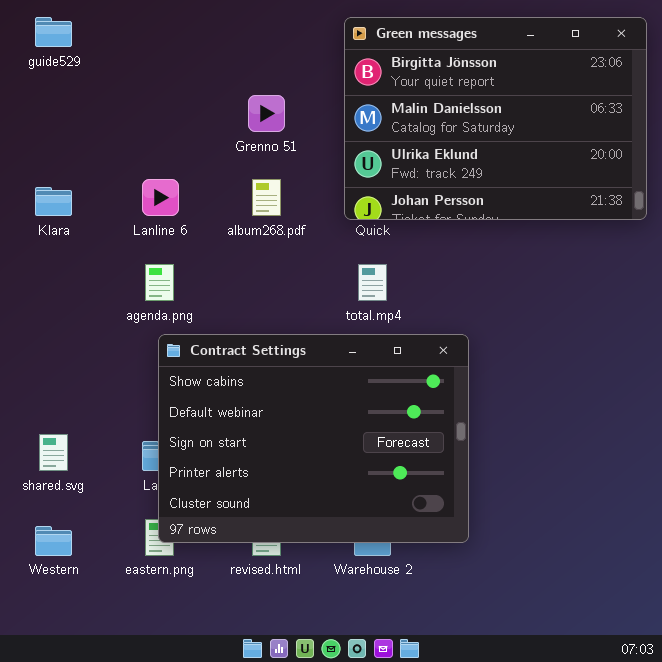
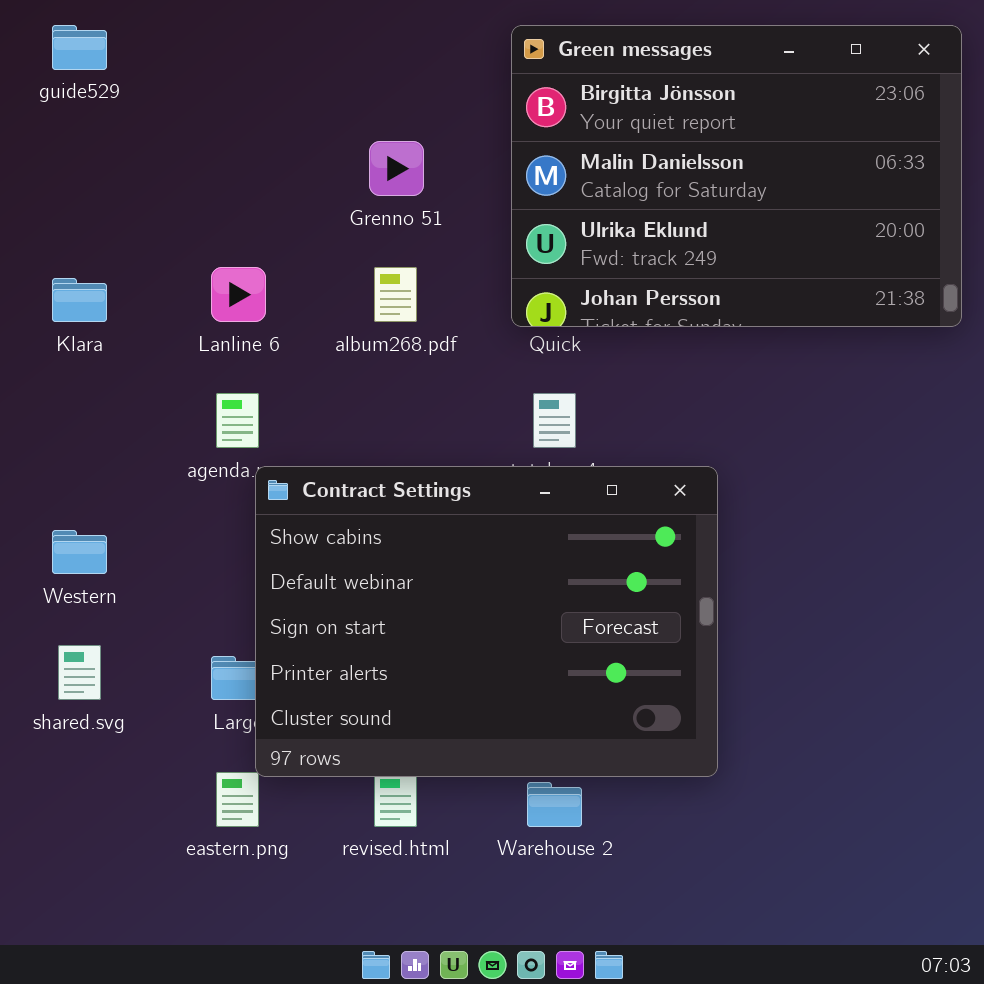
Contract Settings: [158,334,469,543] -> [255,466,718,777], moved
Western: [35,526,72,556] -> [52,530,107,574], moved

